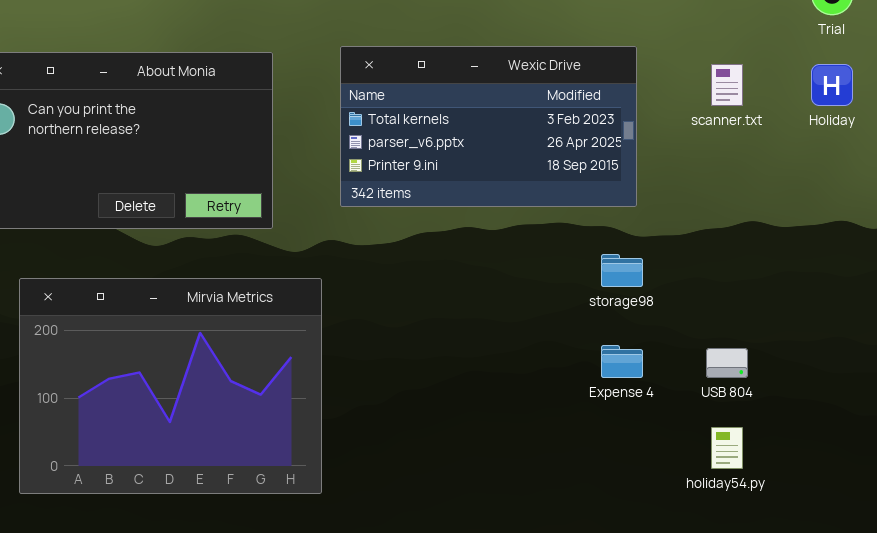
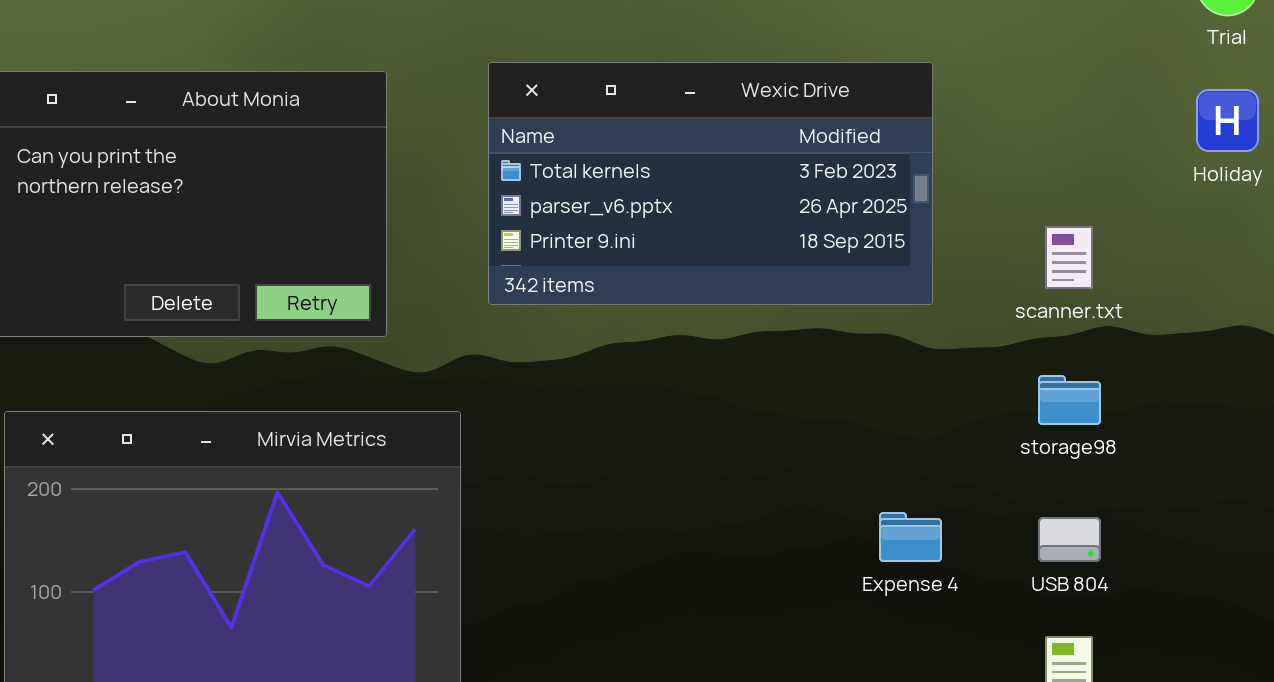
scanner.txt: [711,64,743,106] -> [1045,226,1093,289], moved
storage98: [601,254,643,287] -> [1038,375,1101,425], moved

